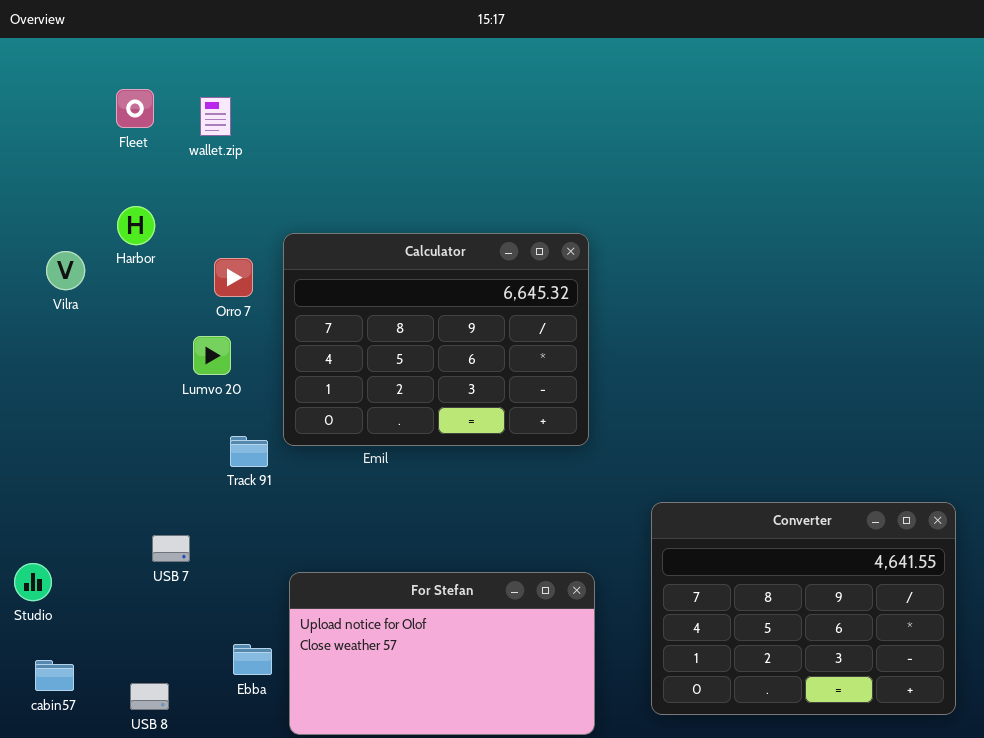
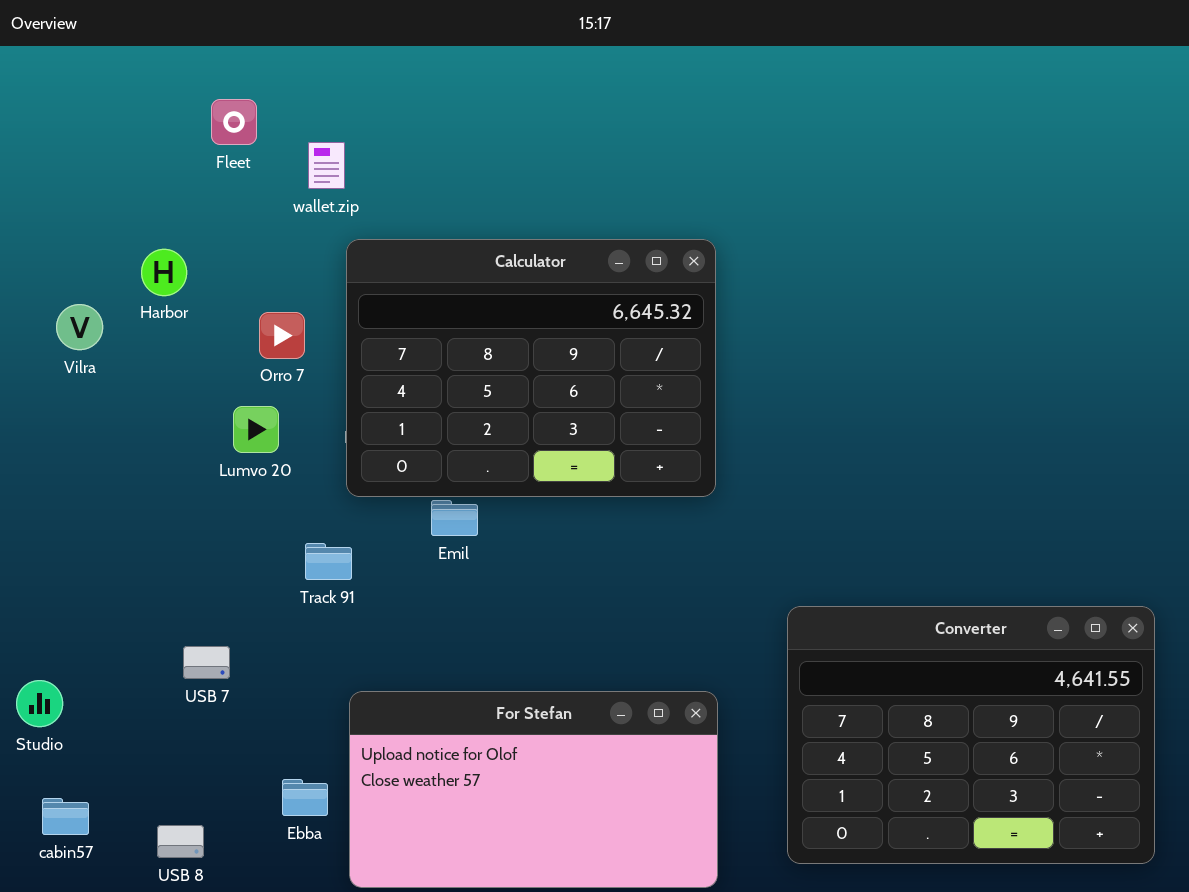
Fleet: [116,89,154,128] -> [211,99,257,145], moved
wallet.zip: [200,97,231,136] -> [308,142,345,189], moved
Calculator: [283,233,589,446] -> [346,239,716,497], moved
Track 91: [230,436,268,467] -> [305,543,352,580], moved

